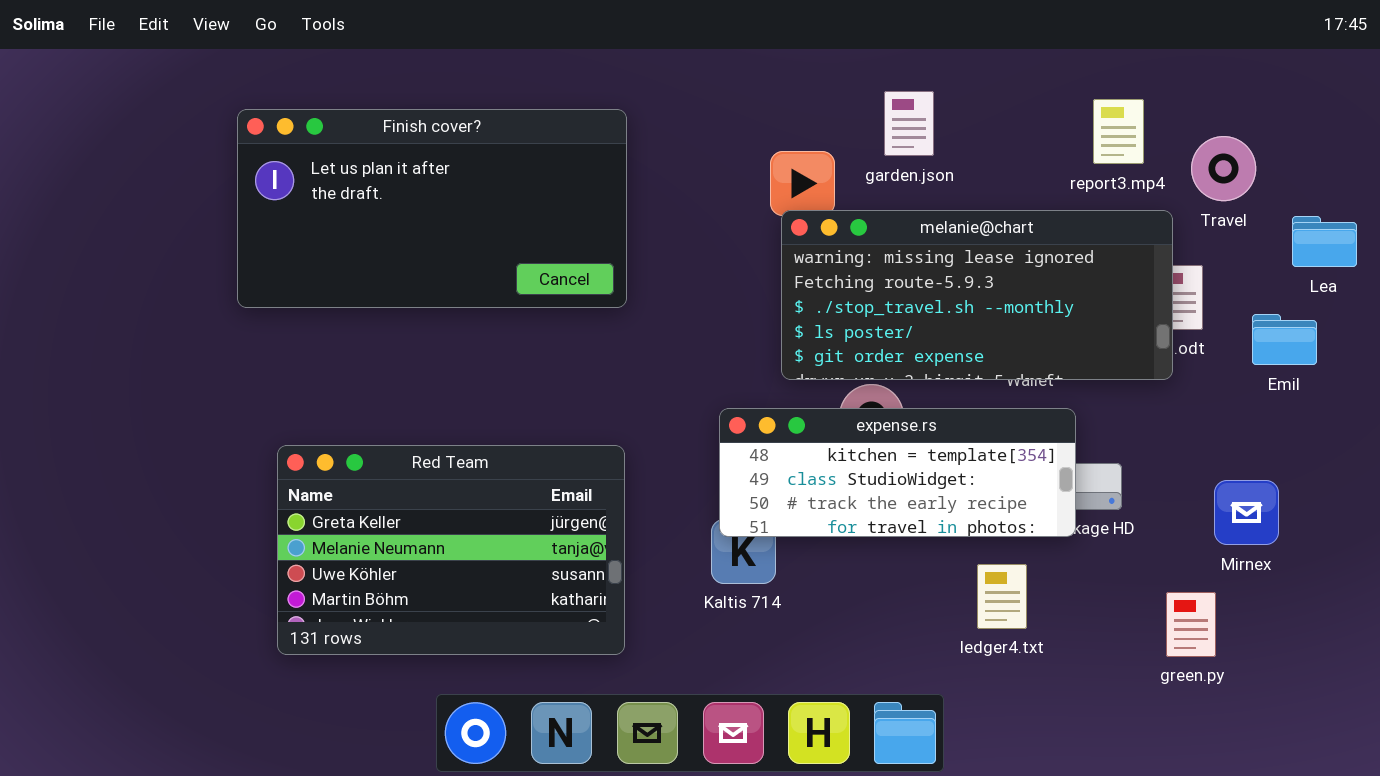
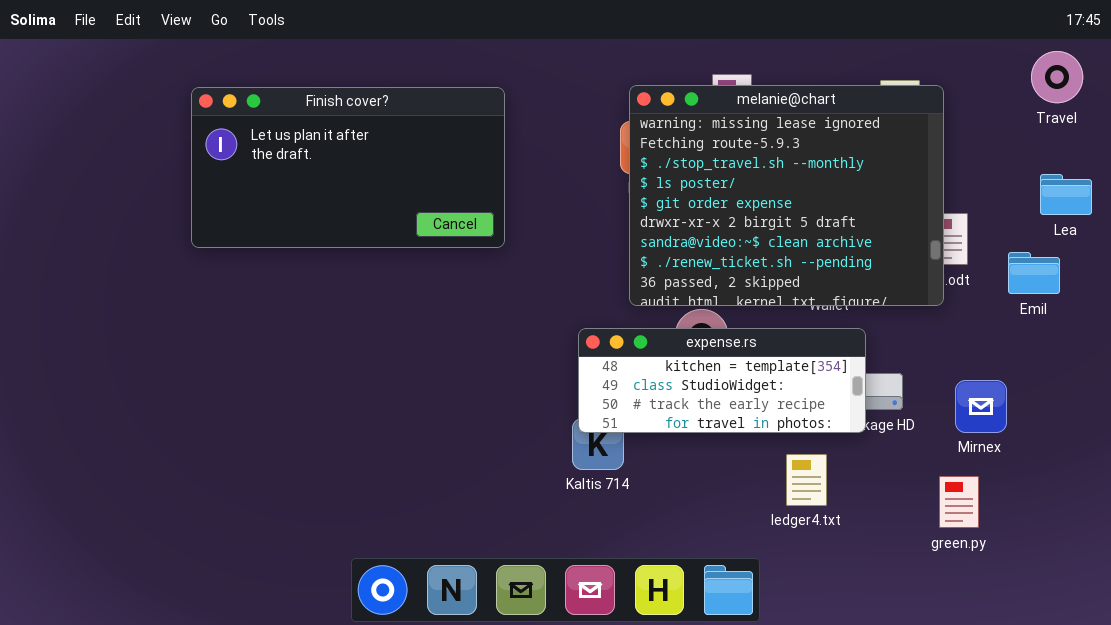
Travel: [1191,136,1256,201] -> [1031,51,1083,103], moved
melanie@chart: [781,210,1173,380] -> [629,85,944,306], resized
Red Team: [277,445,625,655] -> none, closed
Mirnex: [1214,480,1279,545] -> [955,380,1007,433], moved

